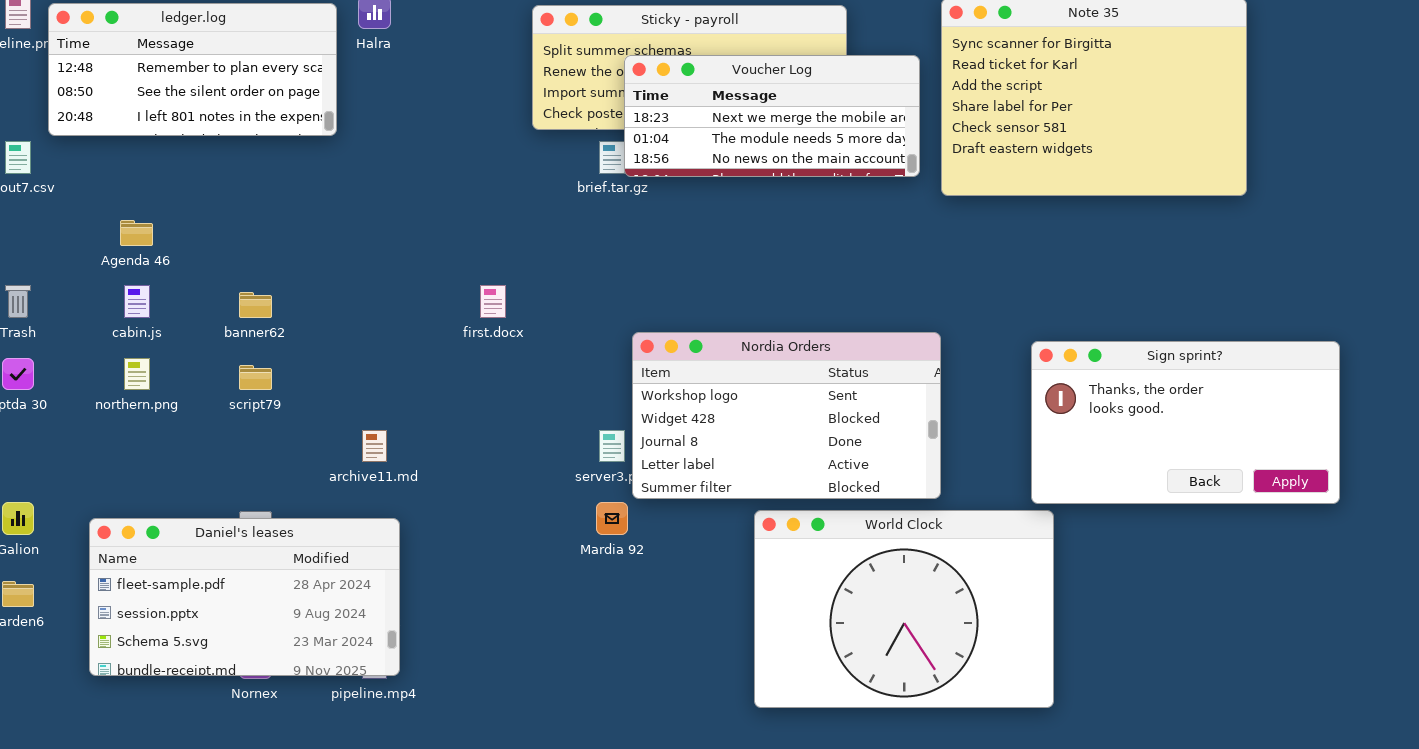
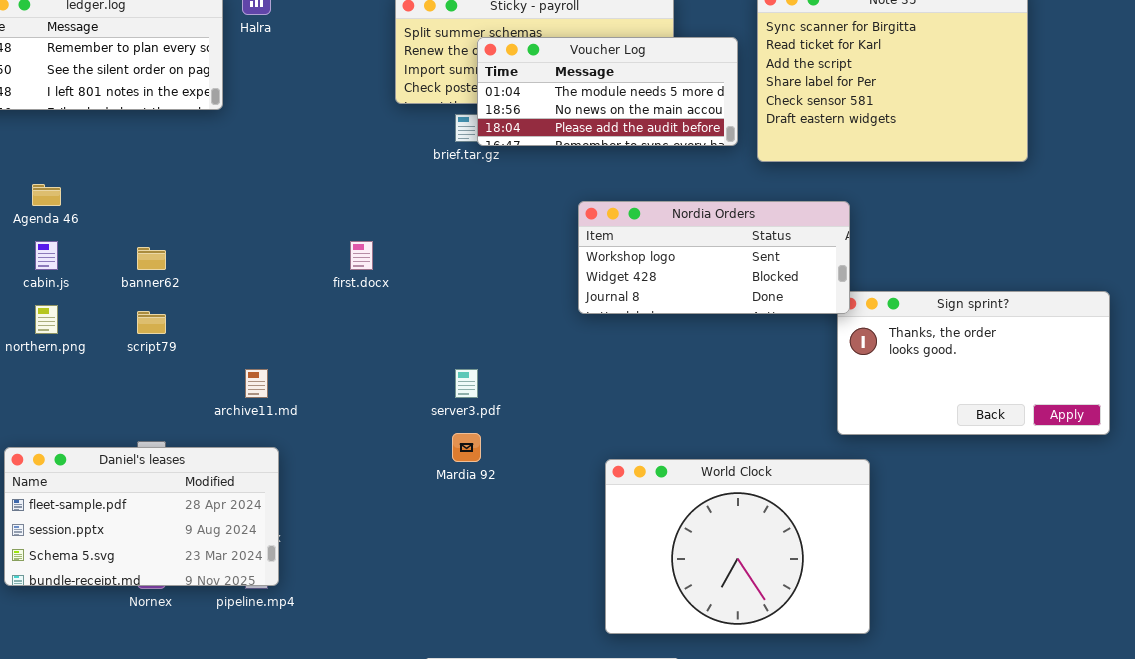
Voucher Log: [624,55,920,177] -> [477,37,738,146], scrolled down 1 row
Nordia Orders: [632,332,941,499] -> [578,201,850,314], moved, resized
World Clock: [754,510,1054,708] -> [605,459,870,634], moved

